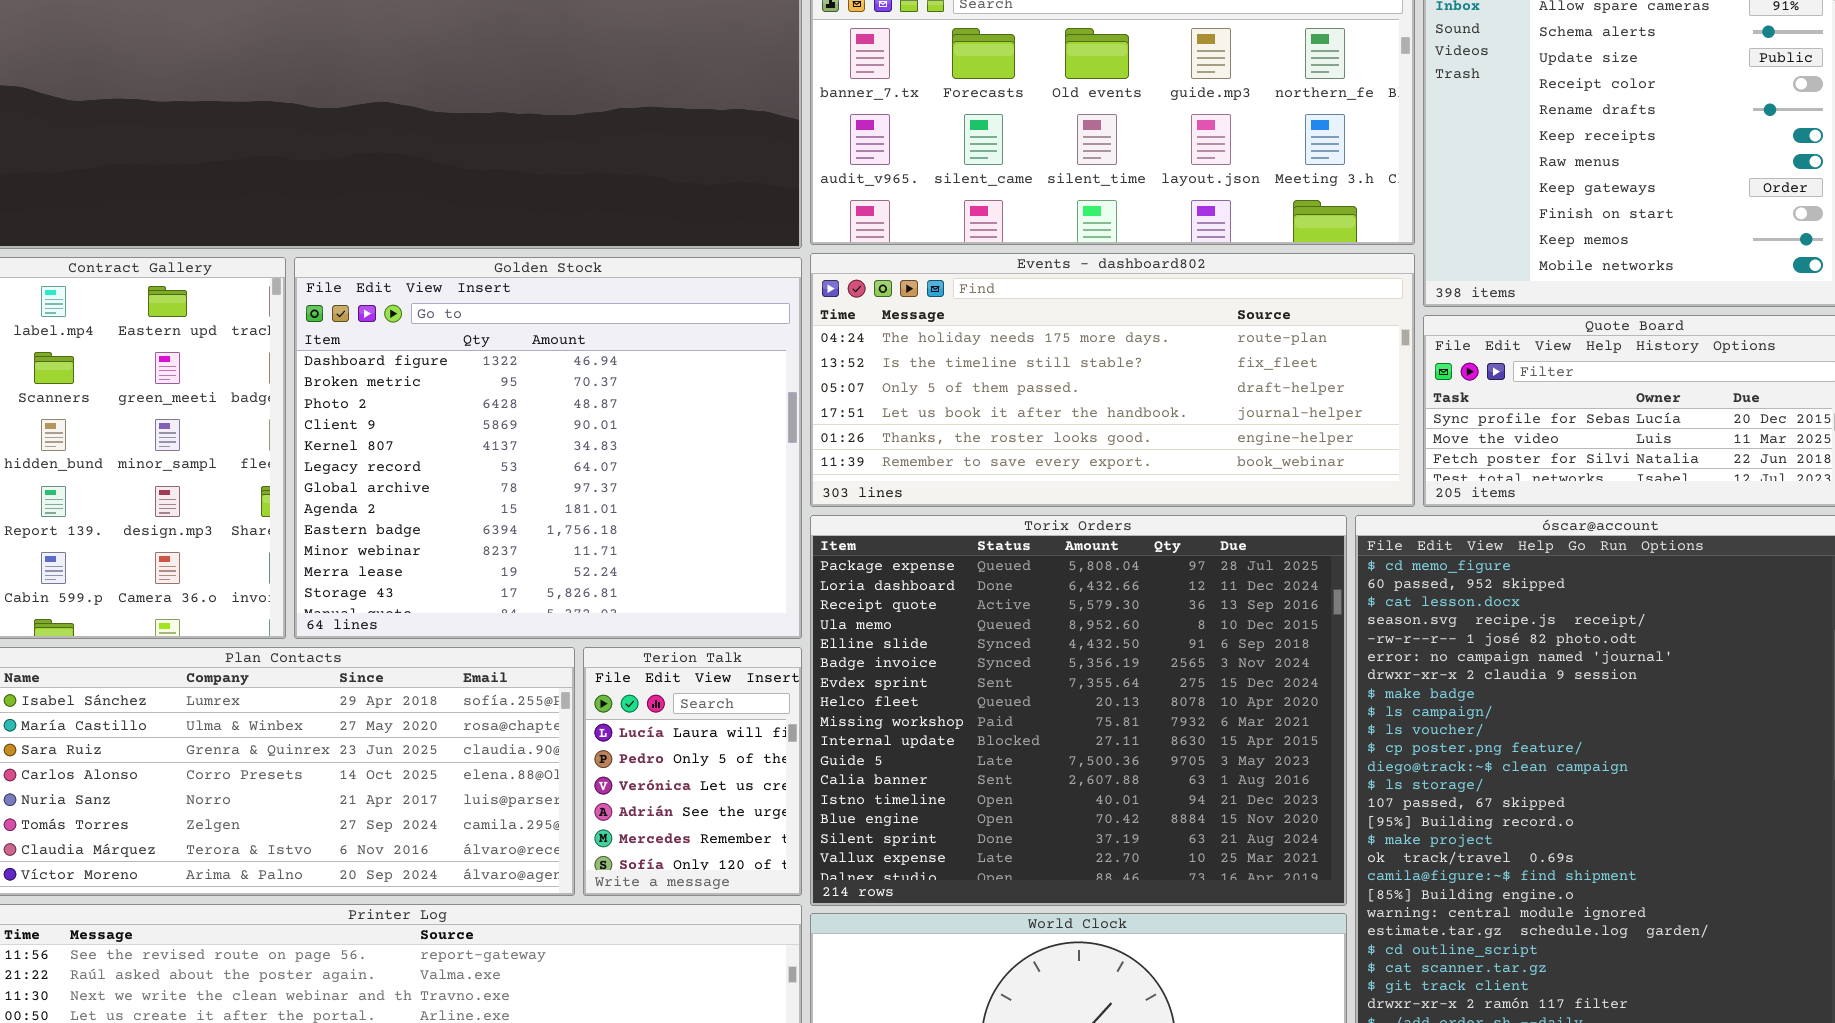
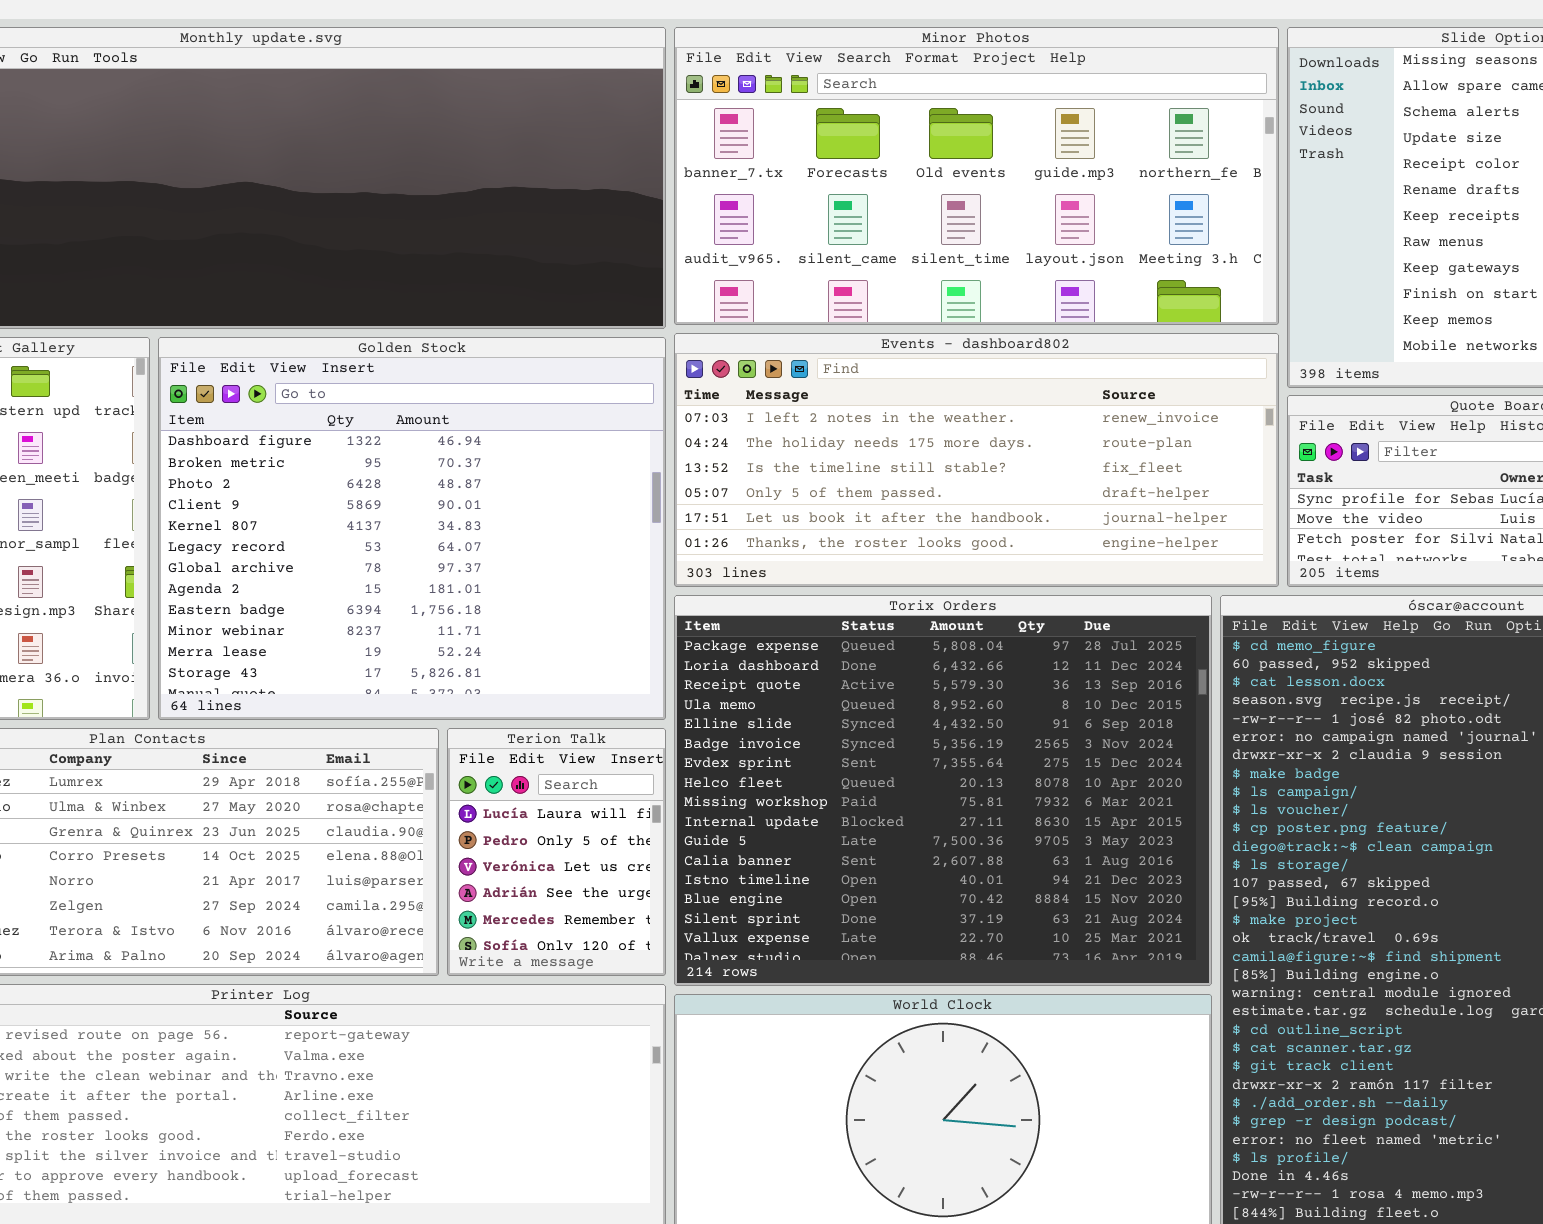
Events - dashboard802: [810,253,1415,507] -> [674,333,1279,587], scrolled up 1 row

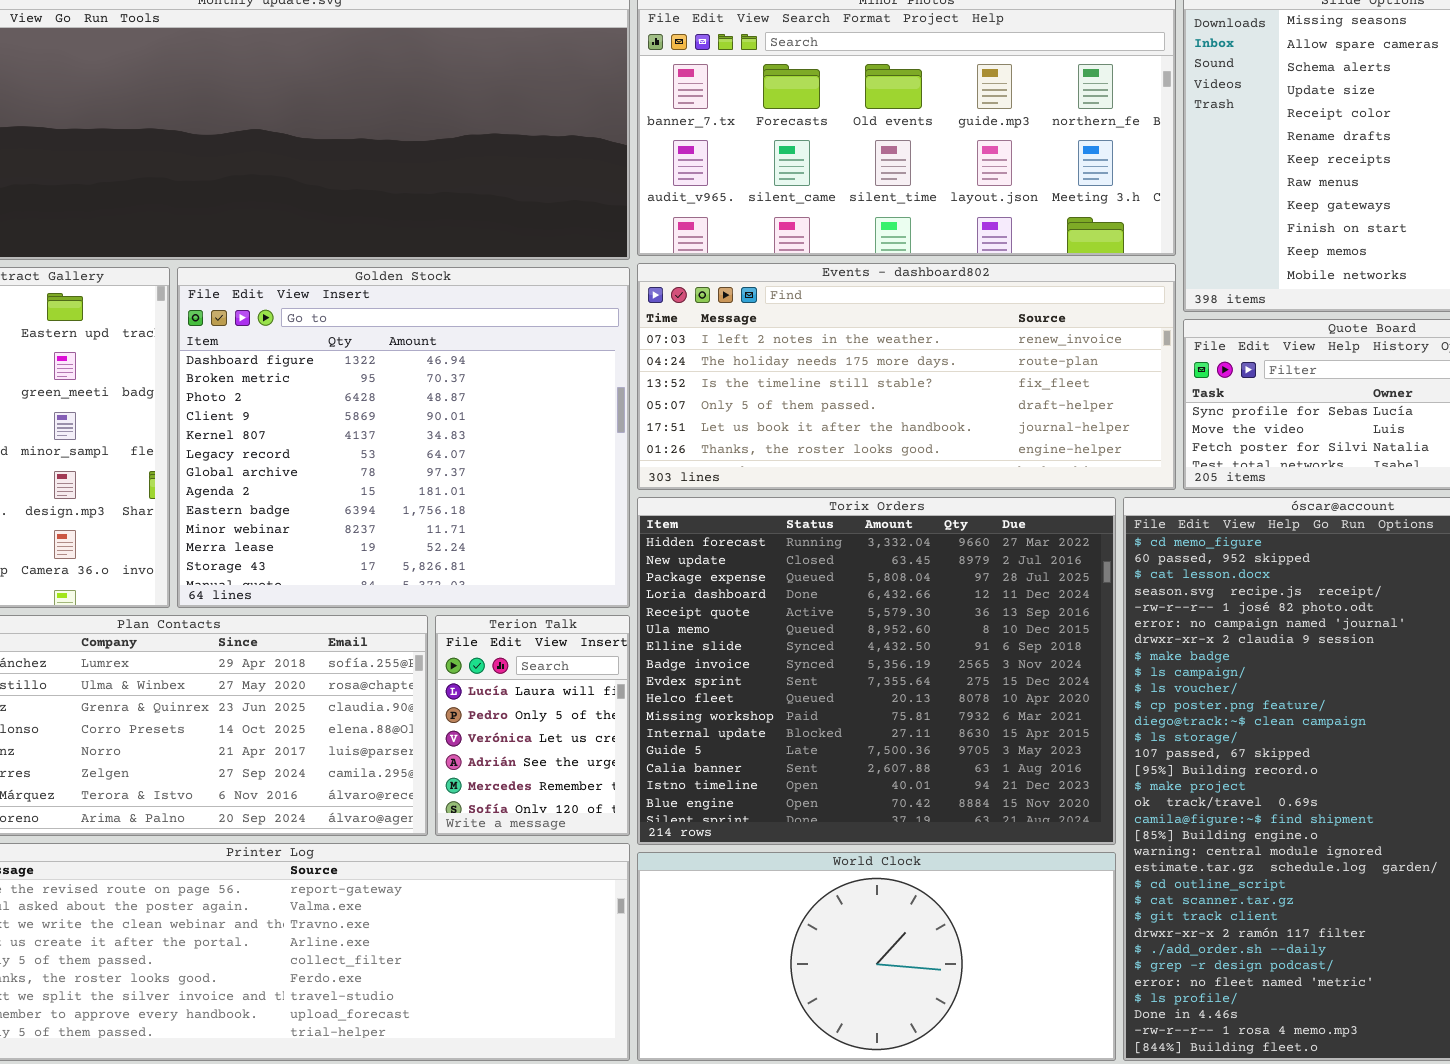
Torix Orders: [674,595,1212,986] -> [637,497,1116,845], scrolled up 2 rows

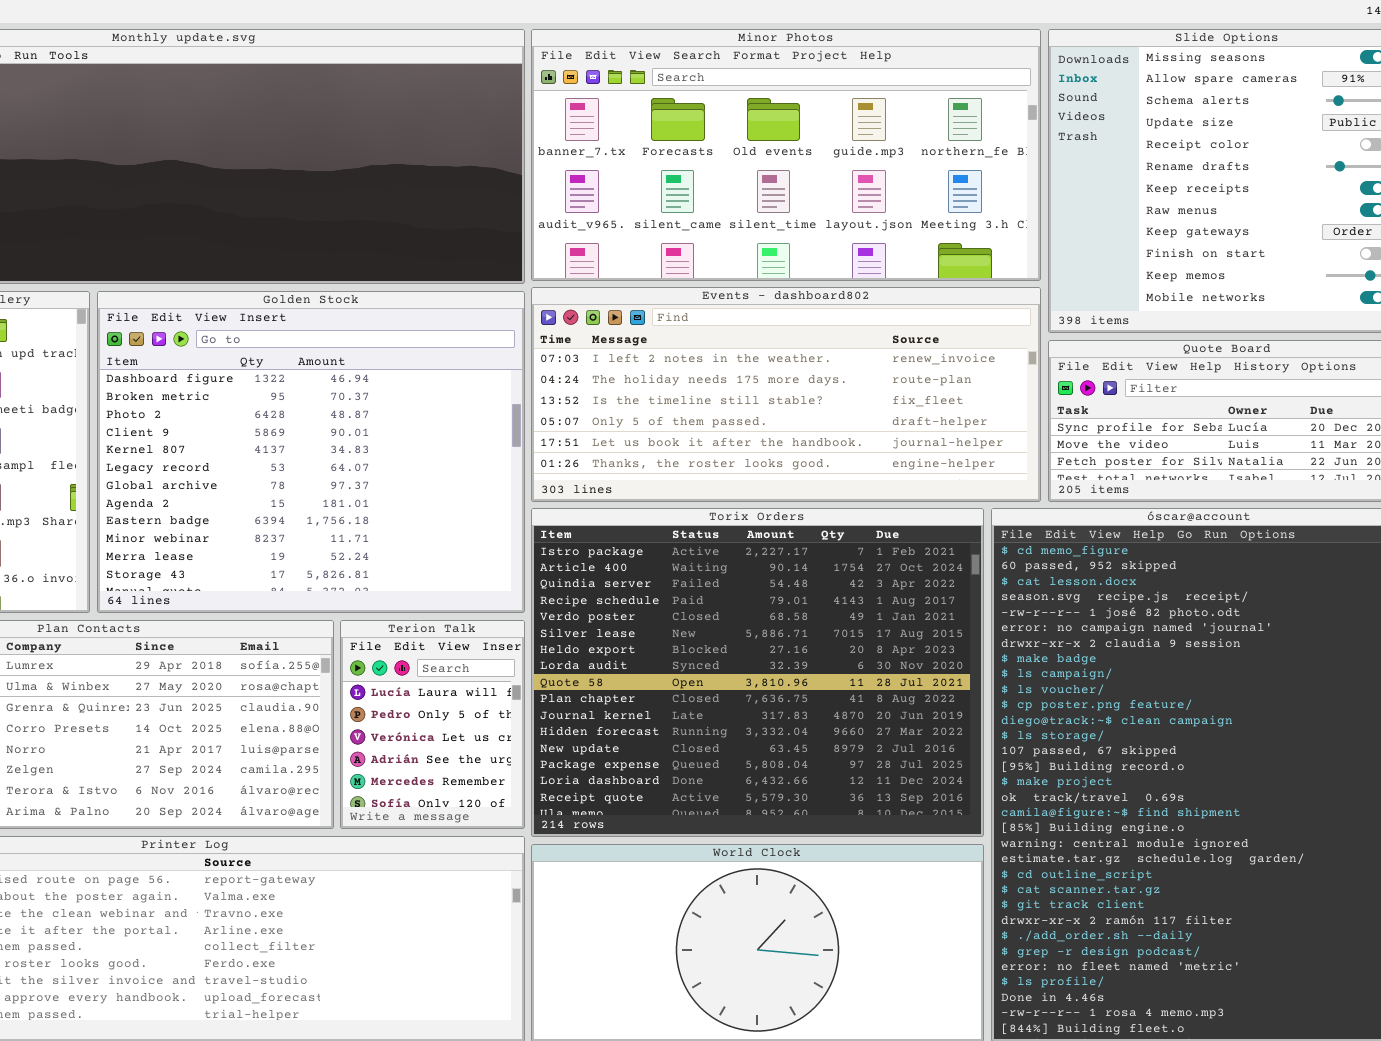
Torix Orders: [637,497,1116,845] -> [531,508,984,837], scrolled up 11 rows

